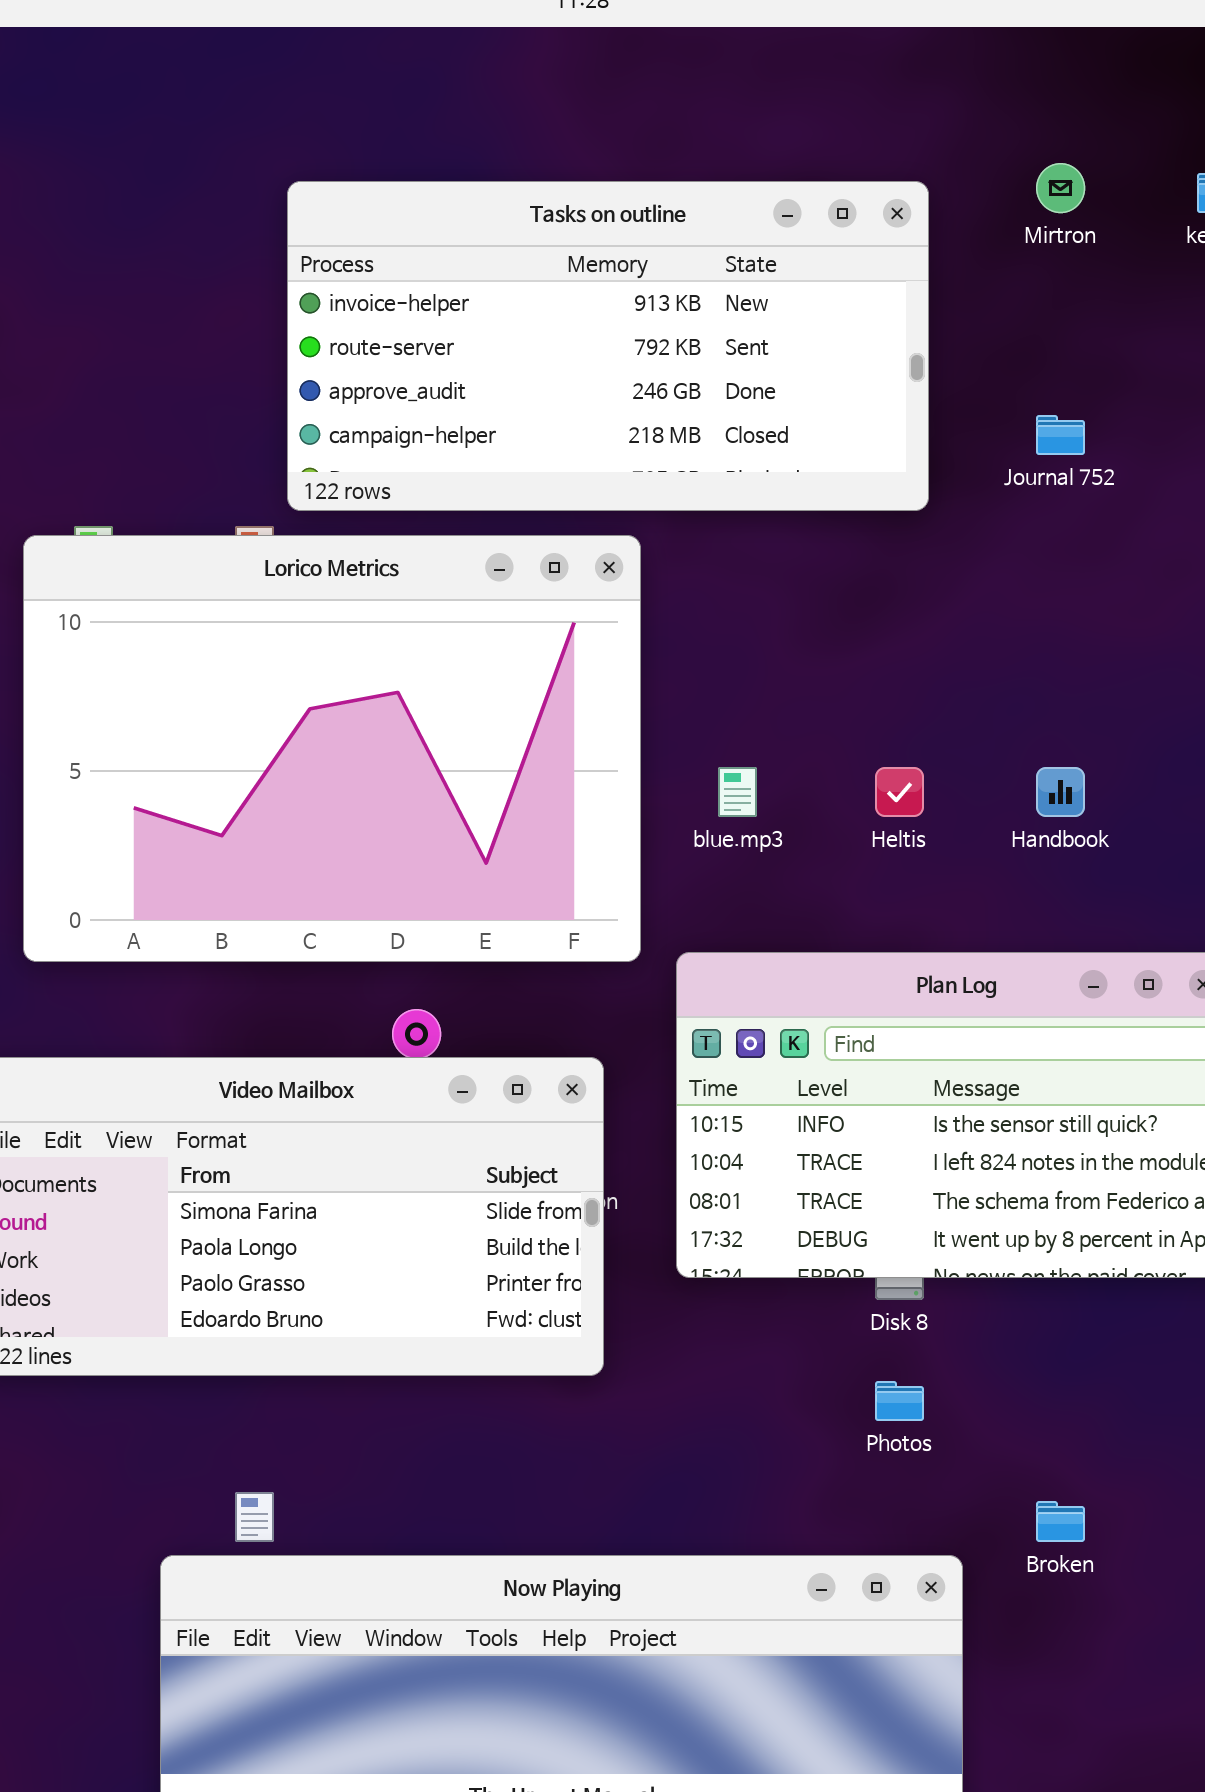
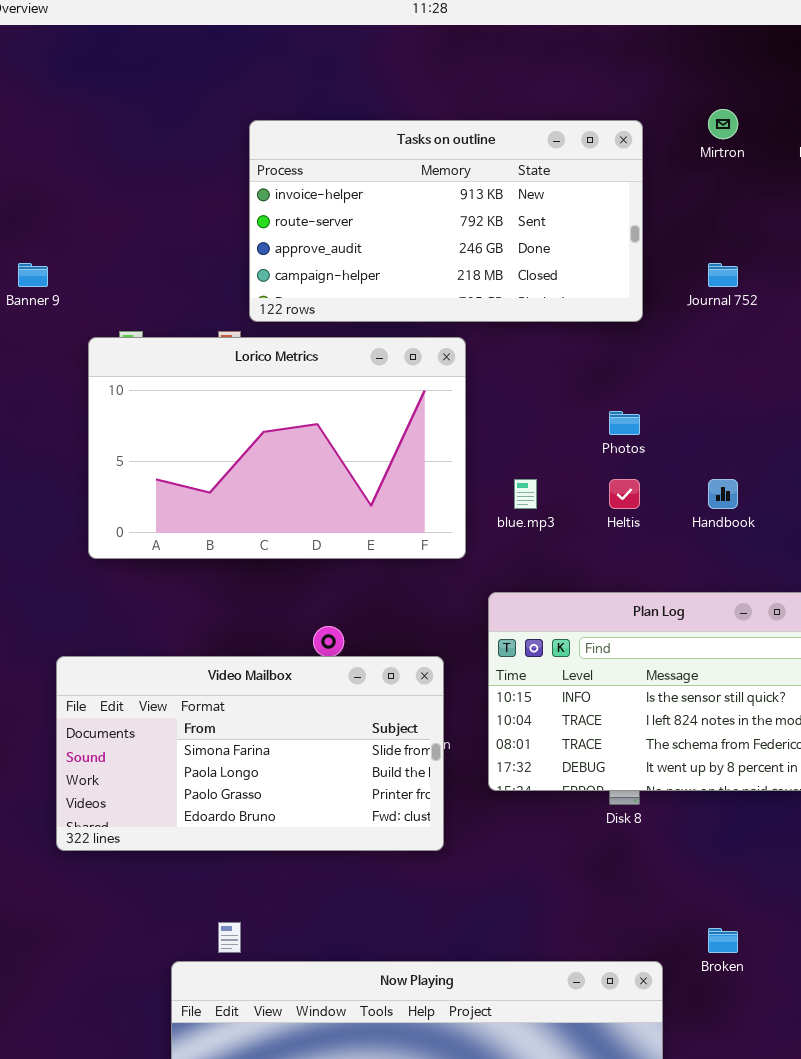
Lorico Metrics: [23,535,641,962] -> [88,337,466,559], resized
Photos: [875,1381,924,1421] -> [609,411,640,435], moved

